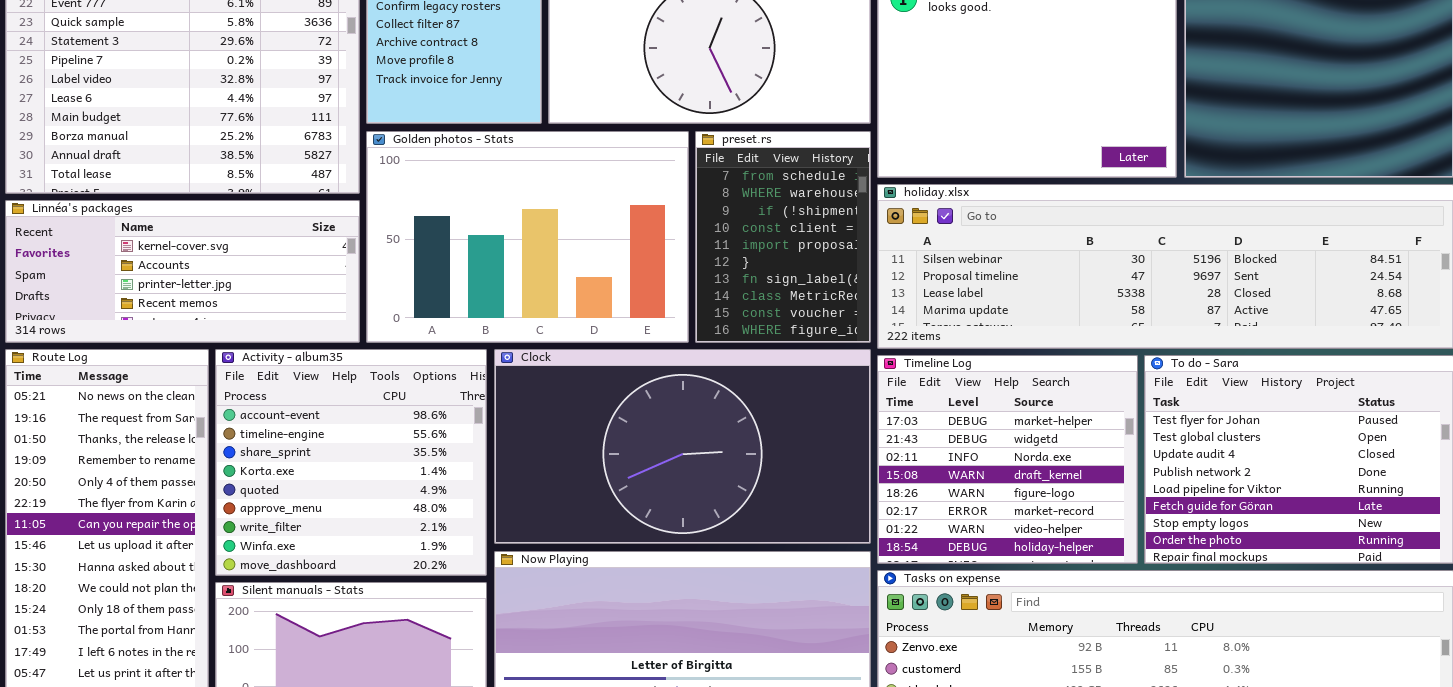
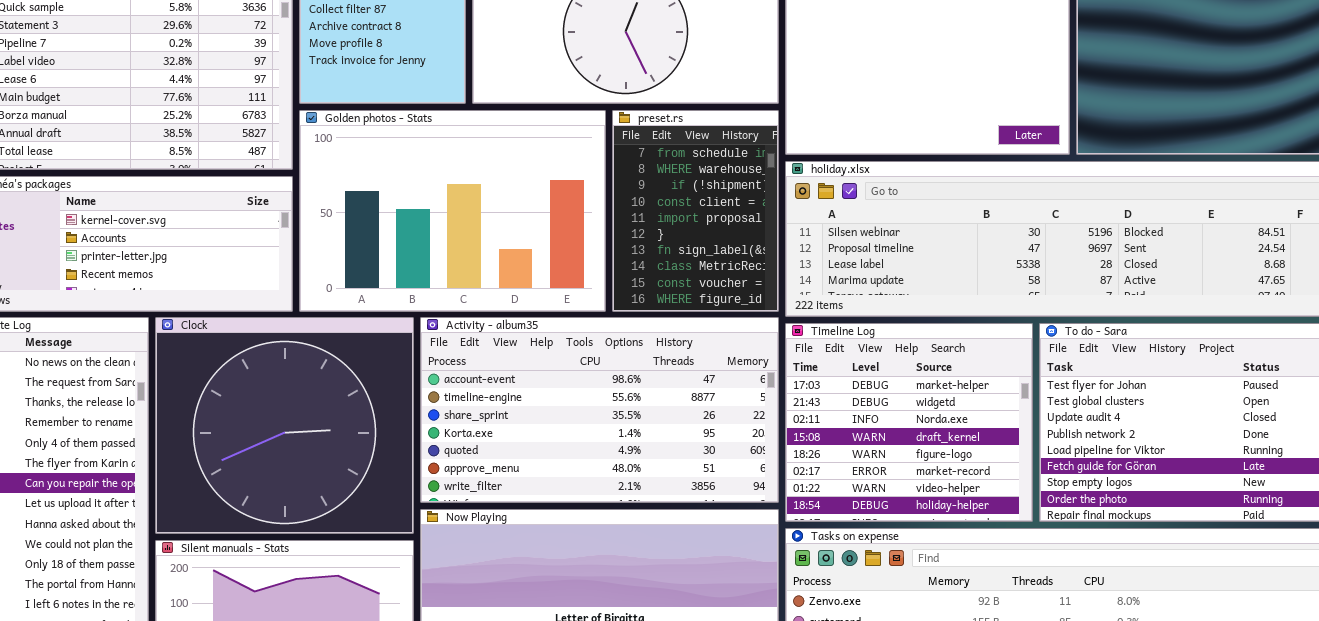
Activity - album35: [215,349,487,576] -> [420,317,779,503], moved, resized
Clock: [494,349,871,544] -> [155,317,414,534], moved, resized

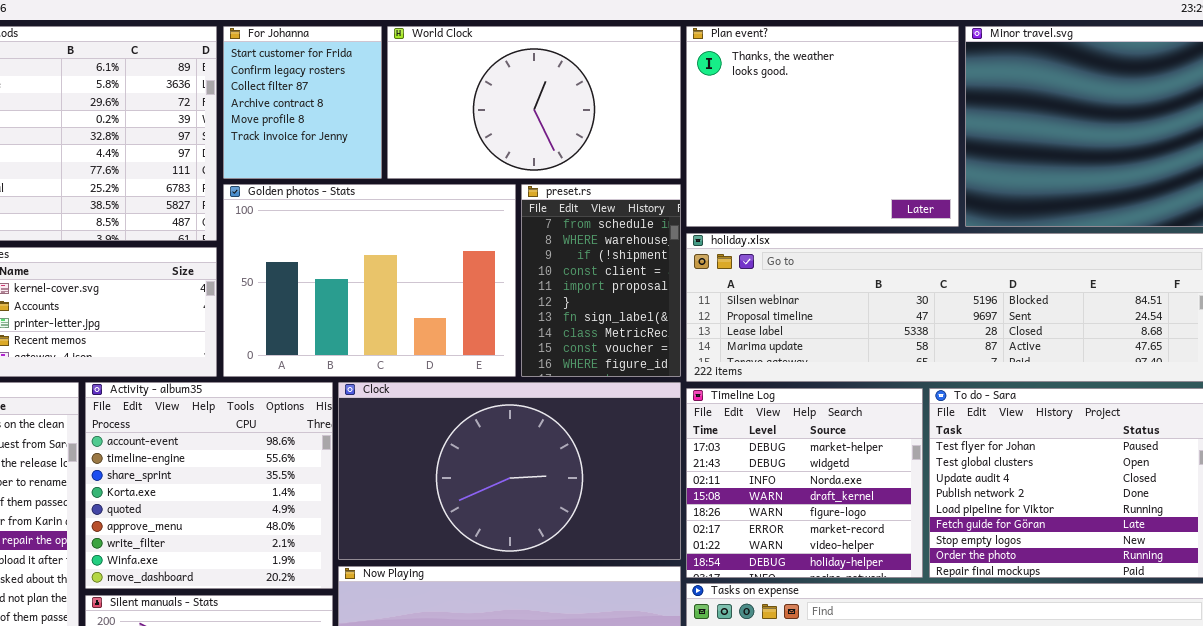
Clock: [155,317,414,534] -> [338,382,681,560], moved, resized
Activity - album35: [420,317,779,503] -> [85,382,333,589], moved, resized

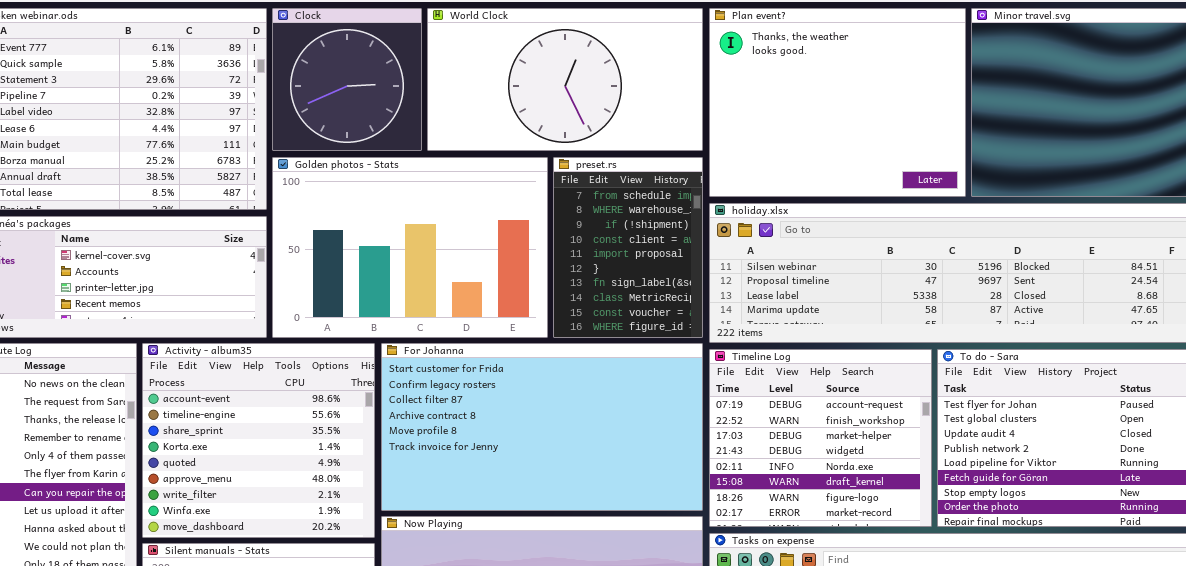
For Johanna: [223,26,382,179] -> [381,343,703,511], moved, resized
Clock: [338,382,681,560] -> [272,8,422,151], moved, resized
Timeline Log: [686,388,923,578] -> [709,349,932,527], scrolled up 2 rows

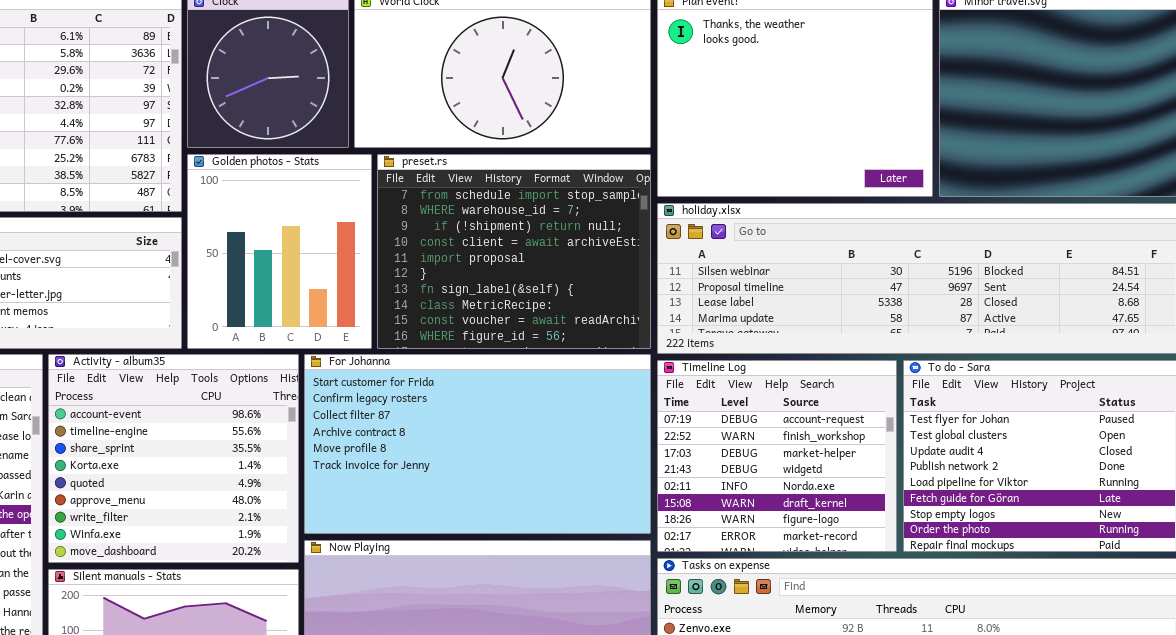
Golden photos - Stats: [272,157,548,338] -> [187,154,372,349], resized
preset.rs: [553,157,703,338] -> [377,154,651,349], resized

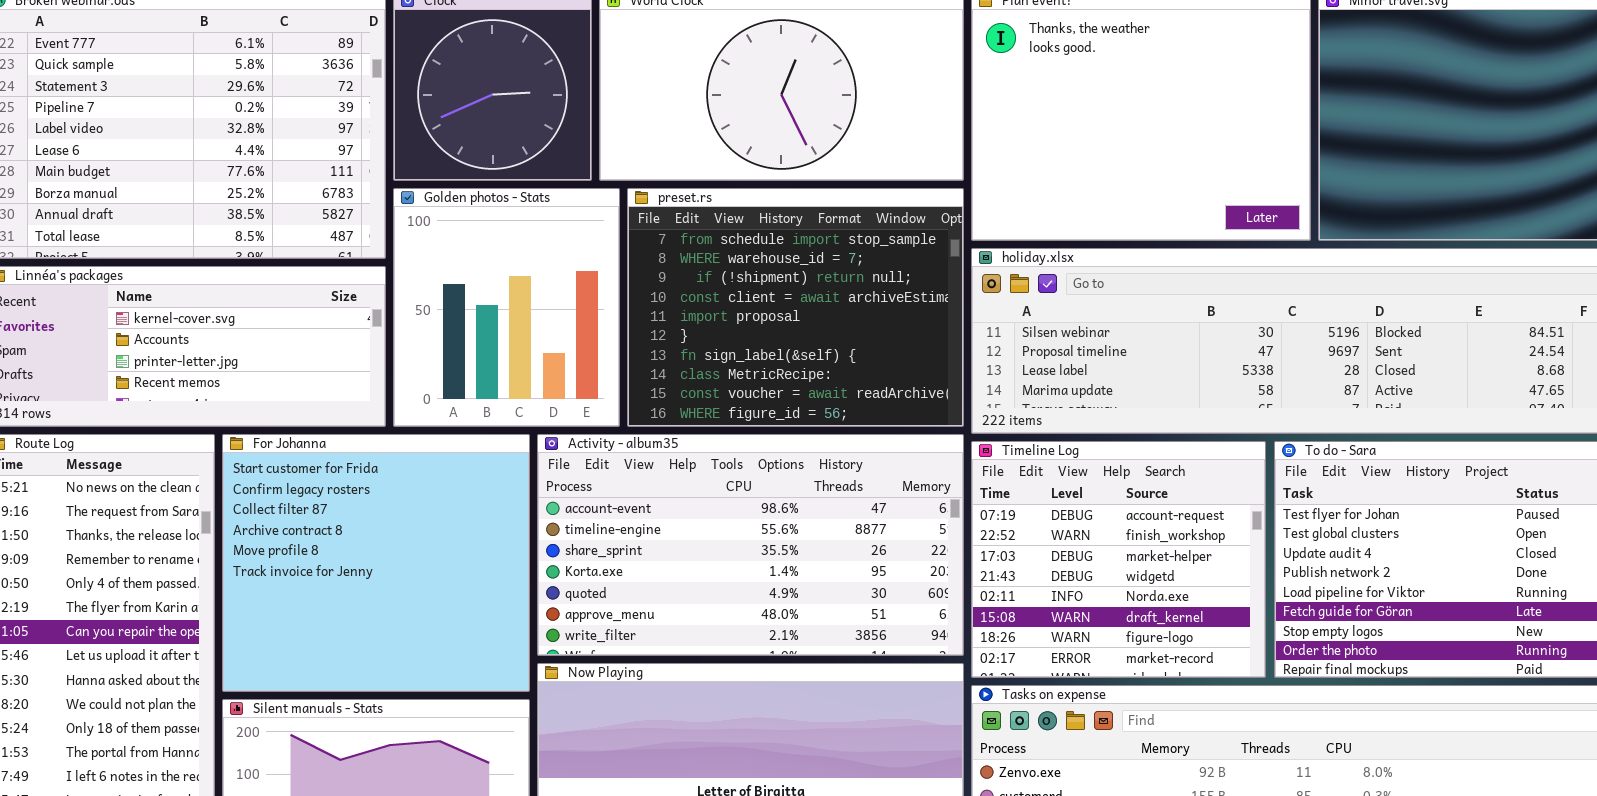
Activity - album35: [48,354,299,563] -> [537,434,964,656], moved, resized
For Johanna: [304,354,651,534] -> [222,434,530,692], moved, resized

